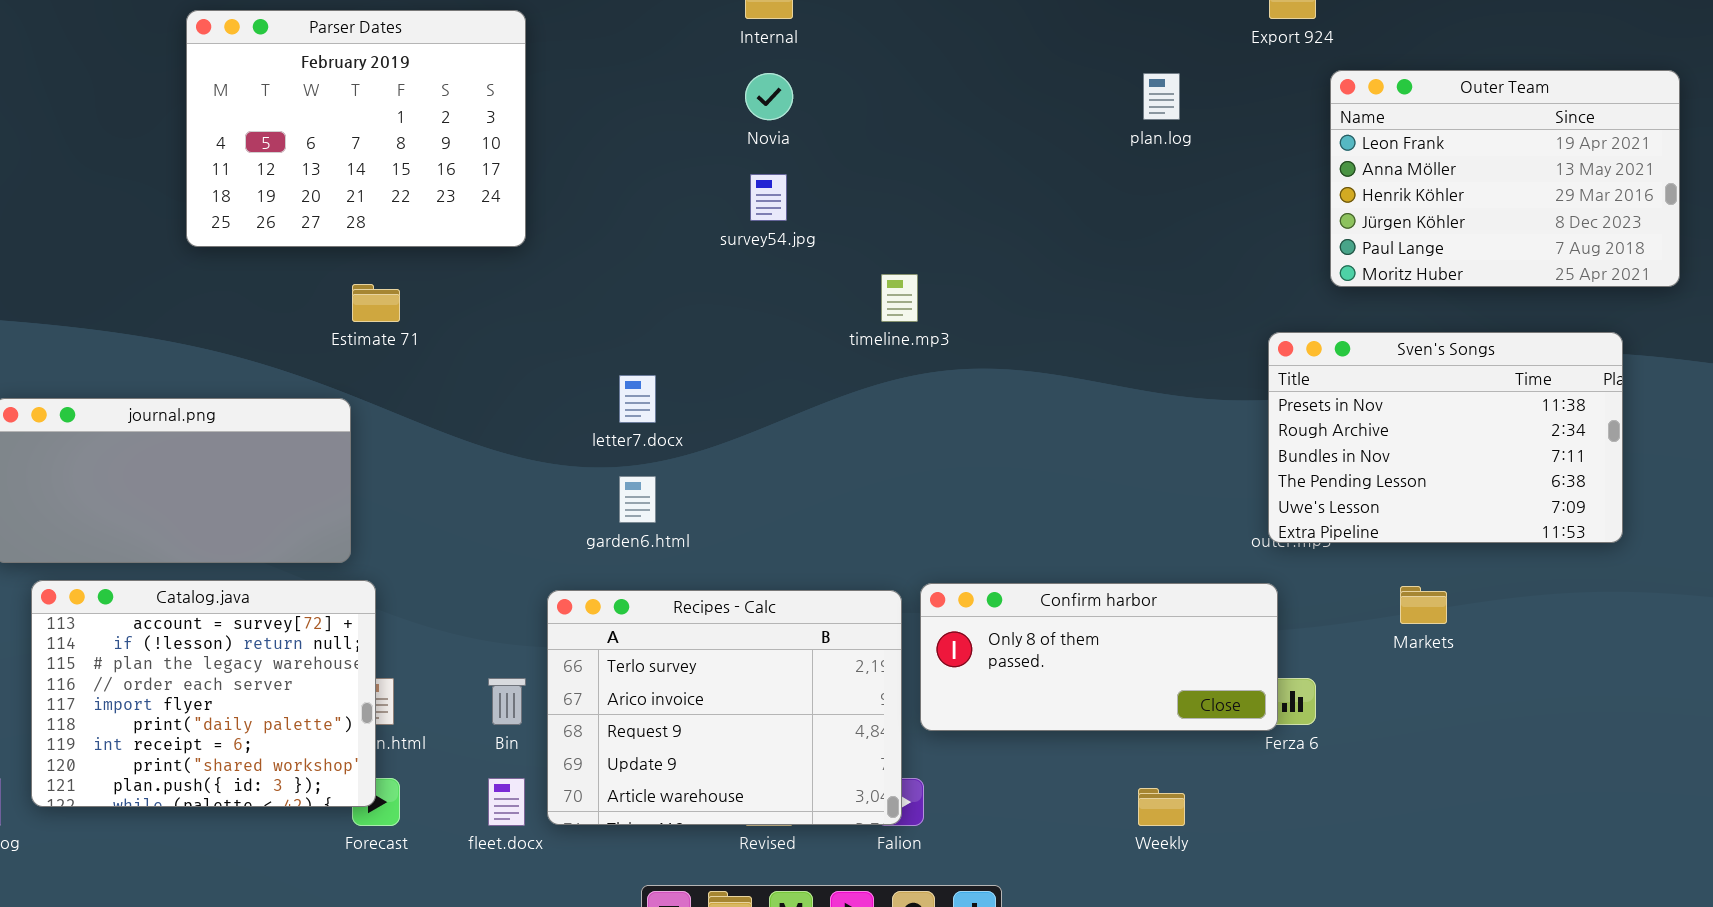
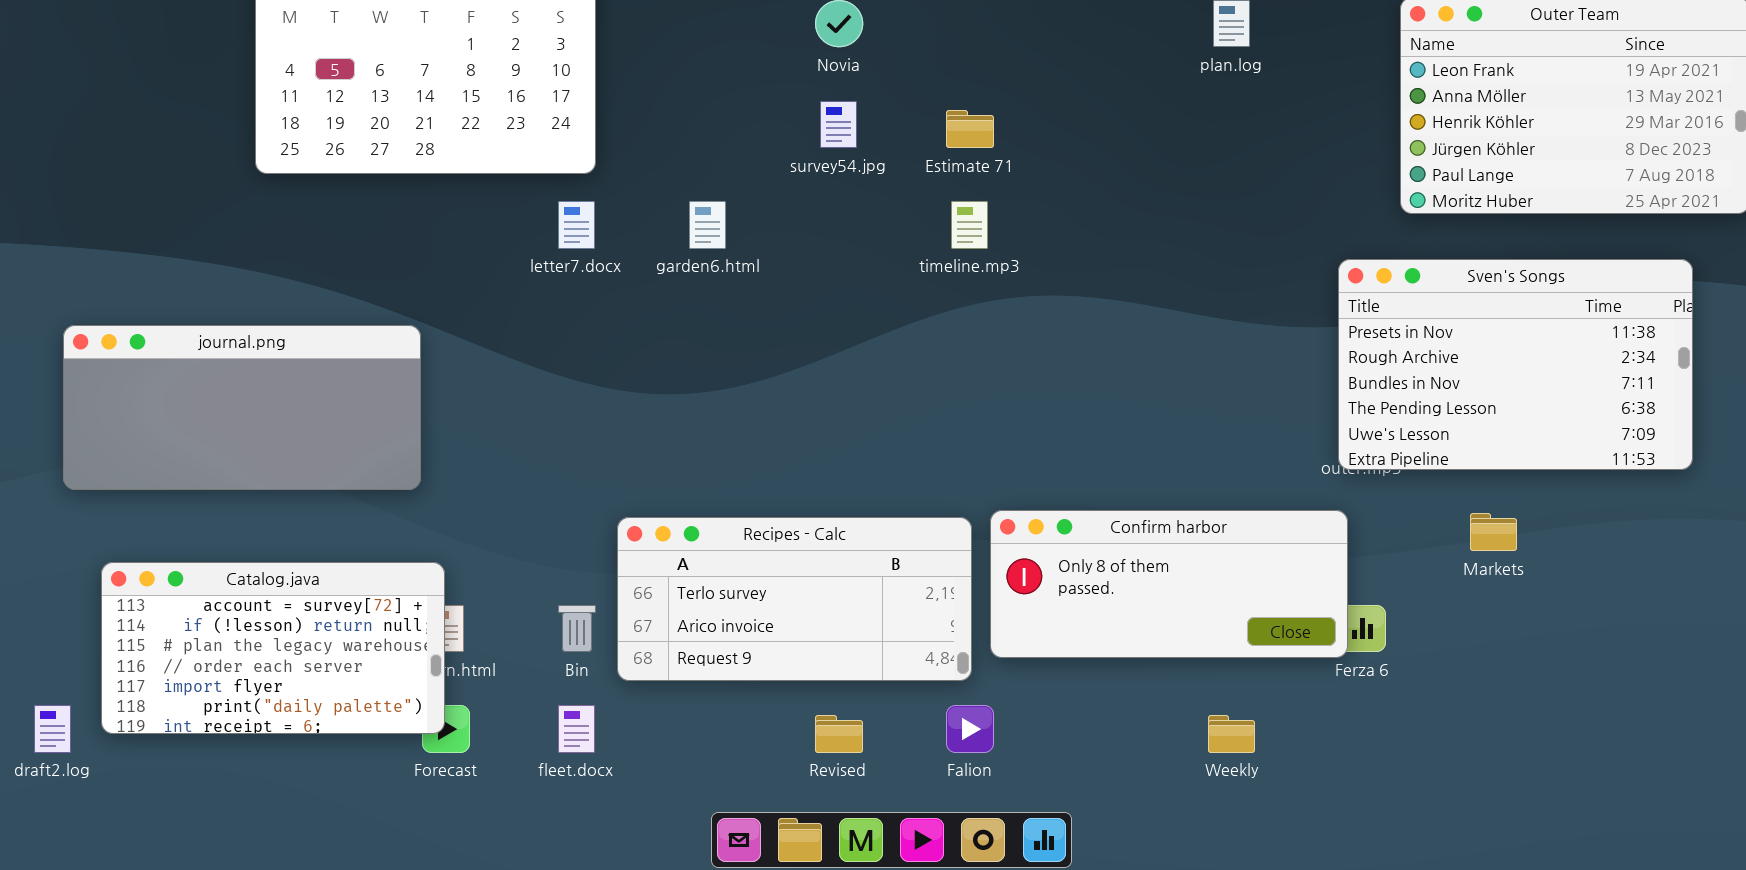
Estimate 71: [352,284,400,322] -> [946,110,994,148], moved
letter7.docx: [619,375,656,423] -> [558,201,595,249], moved
garden6.html: [619,476,656,523] -> [689,201,726,249], moved
Catalog.java: [31,580,376,807] -> [101,562,445,734], resized
Recipes - Calc: [547,590,902,825] -> [617,517,972,681], resized

